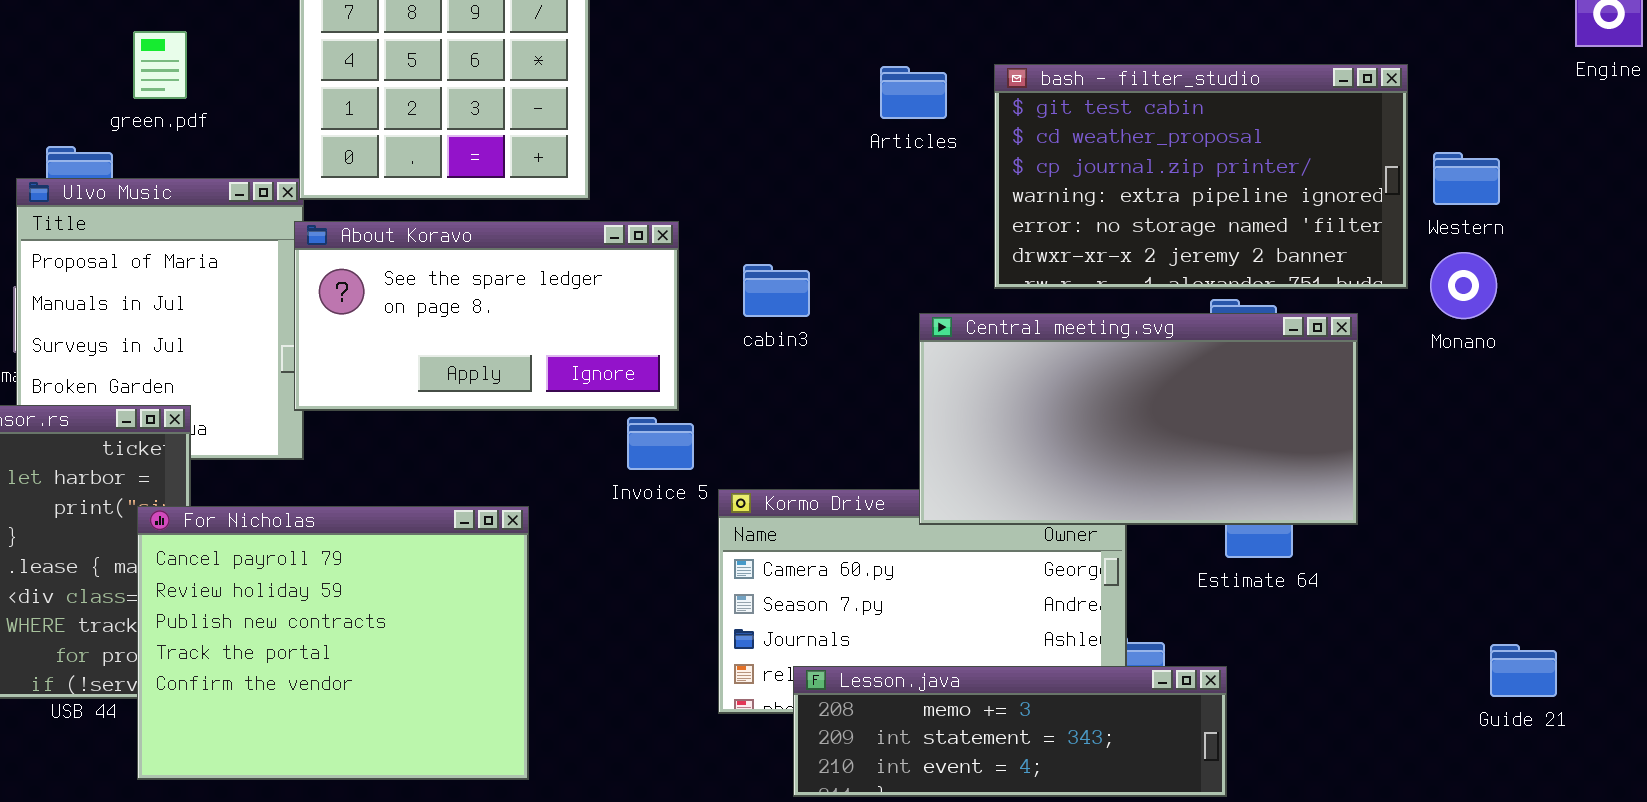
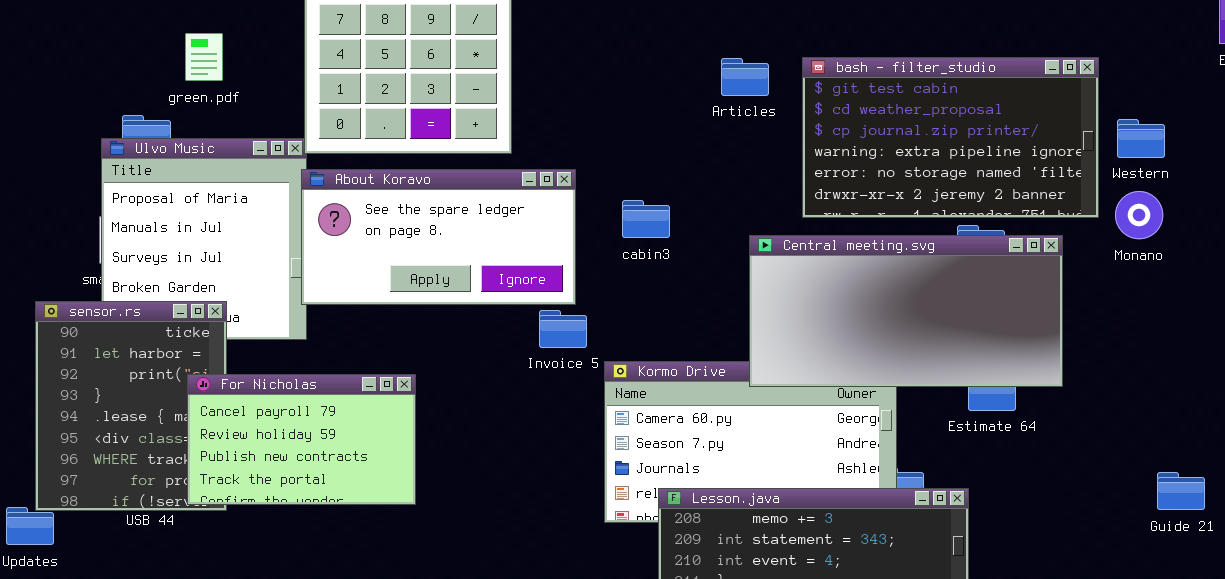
For Nicholas: [137,506,529,780] -> [187,374,416,505], resized

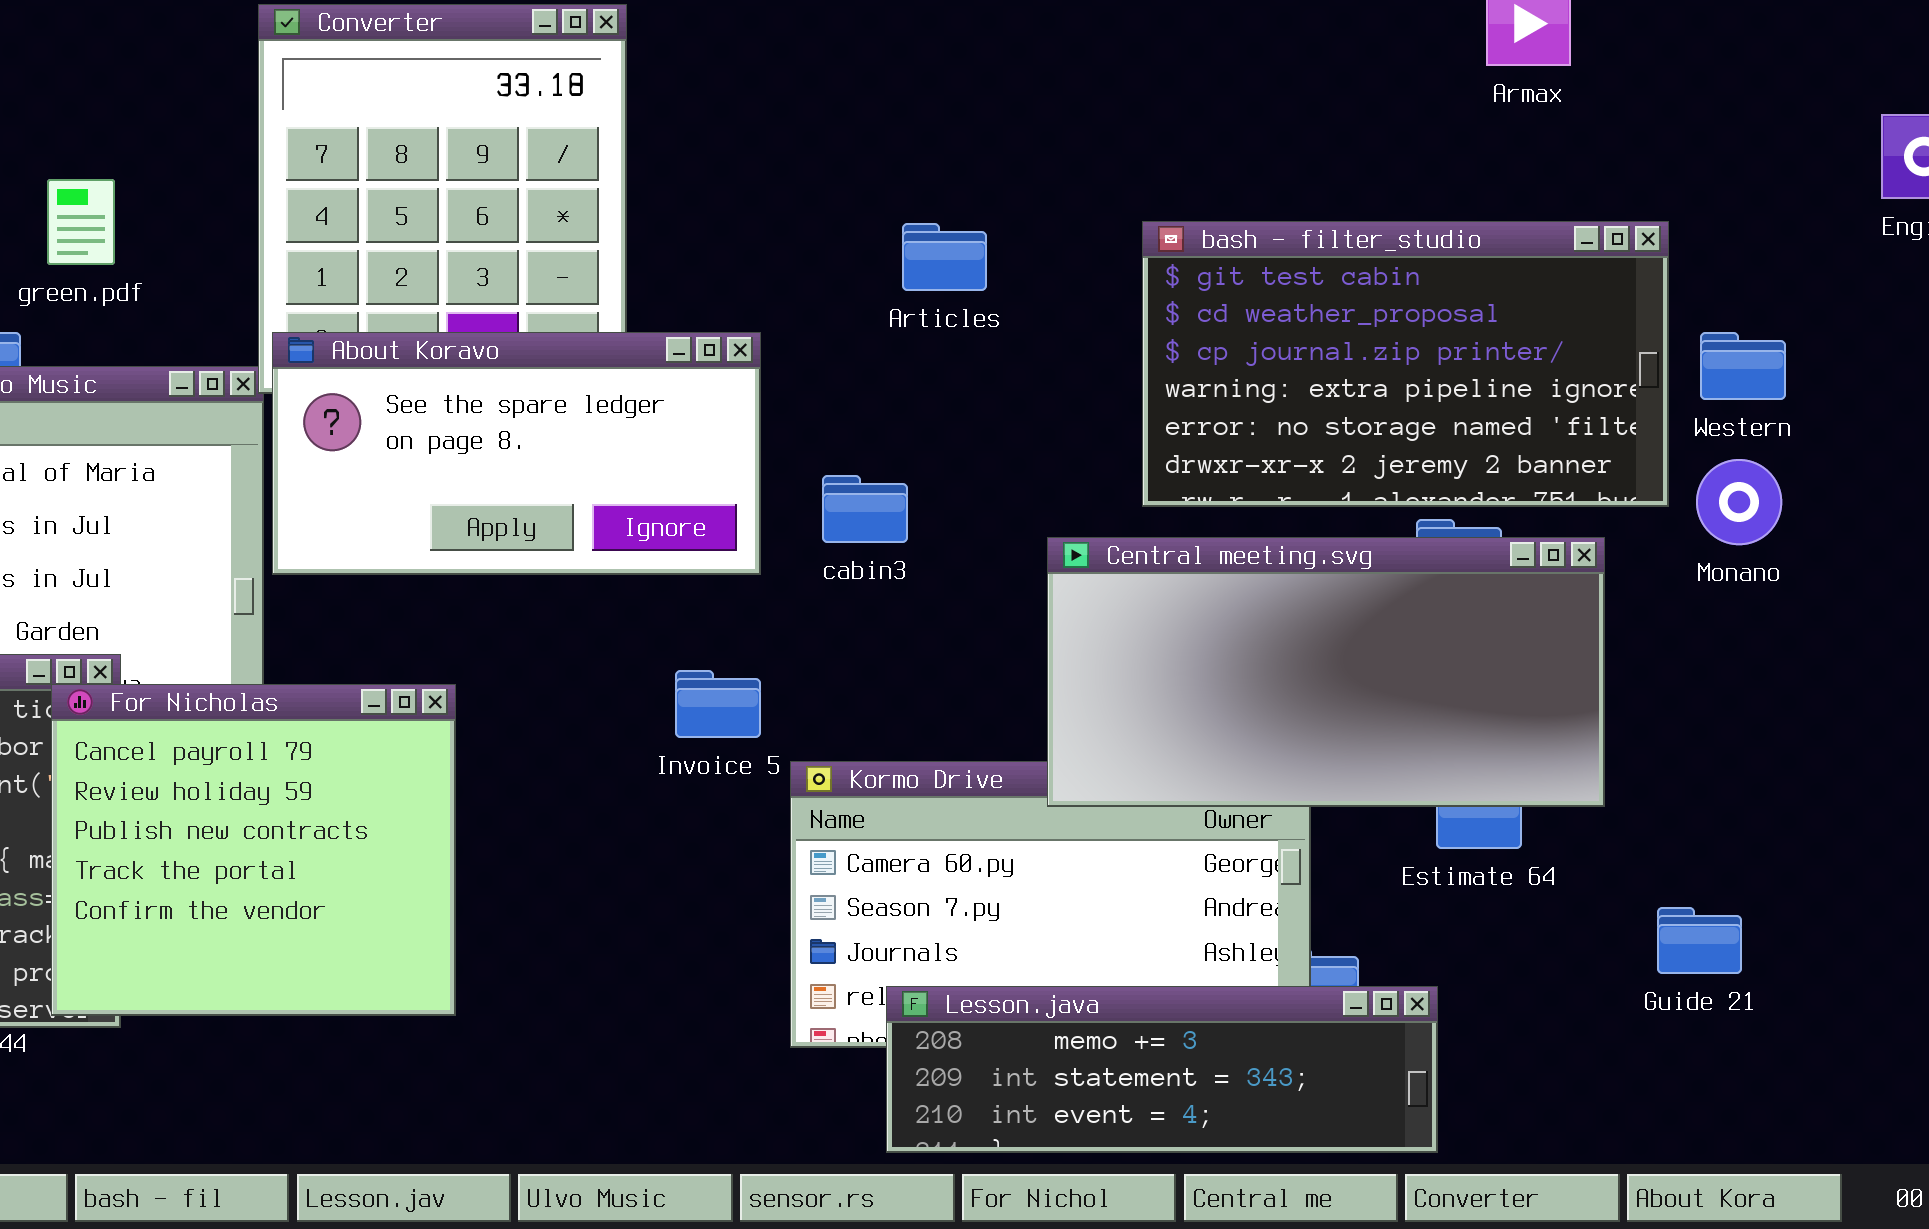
Articles: [721,58,769,96] -> [902,223,987,291], moved
About Koravo: [301,169,576,305] -> [272,332,761,575], moved
For Nicholas: [187,374,416,505] -> [51,684,456,1016], resized
Guide 21: [1157,472,1205,510] -> [1657,907,1742,974], moved

